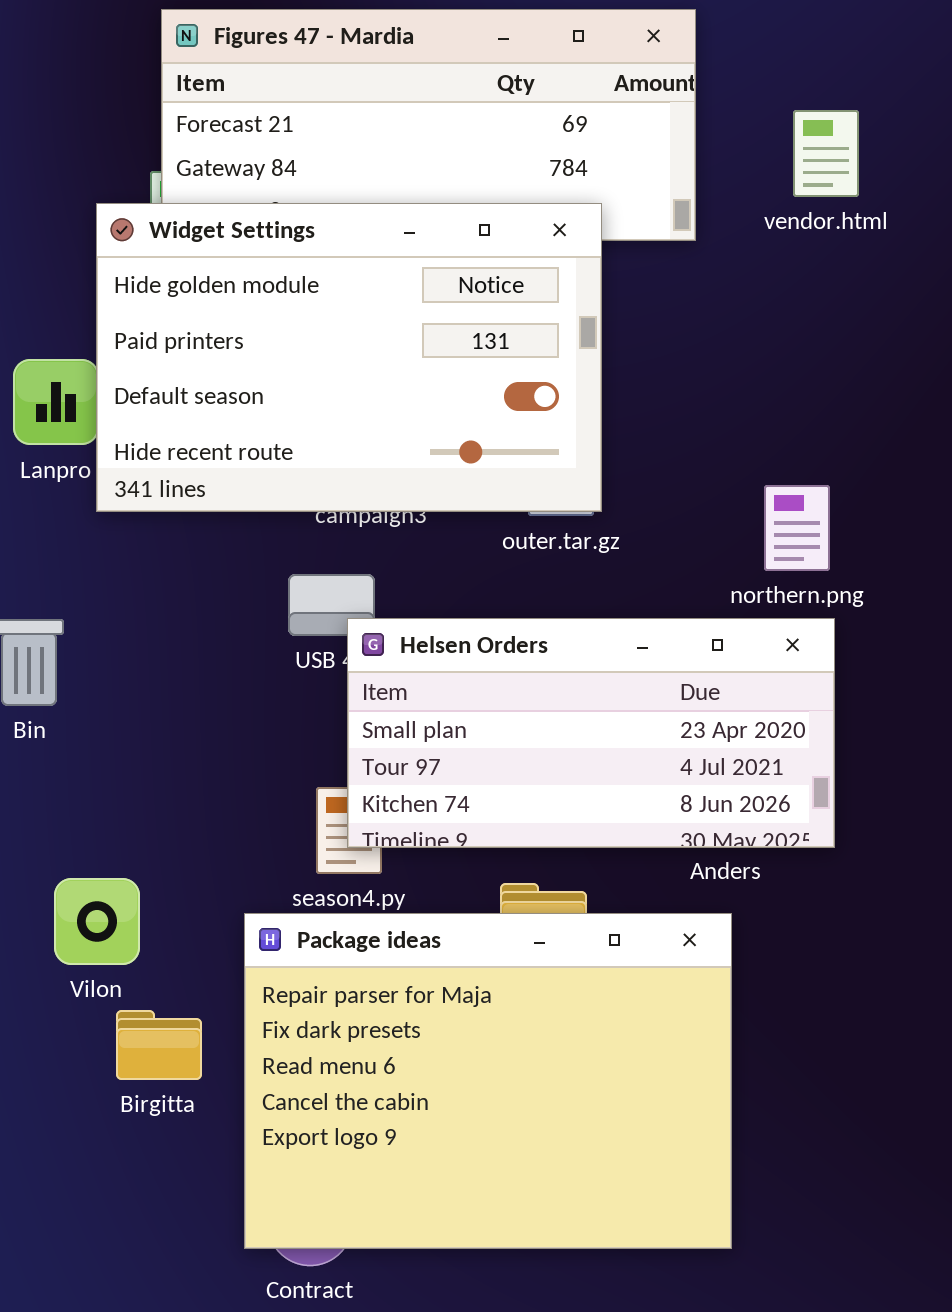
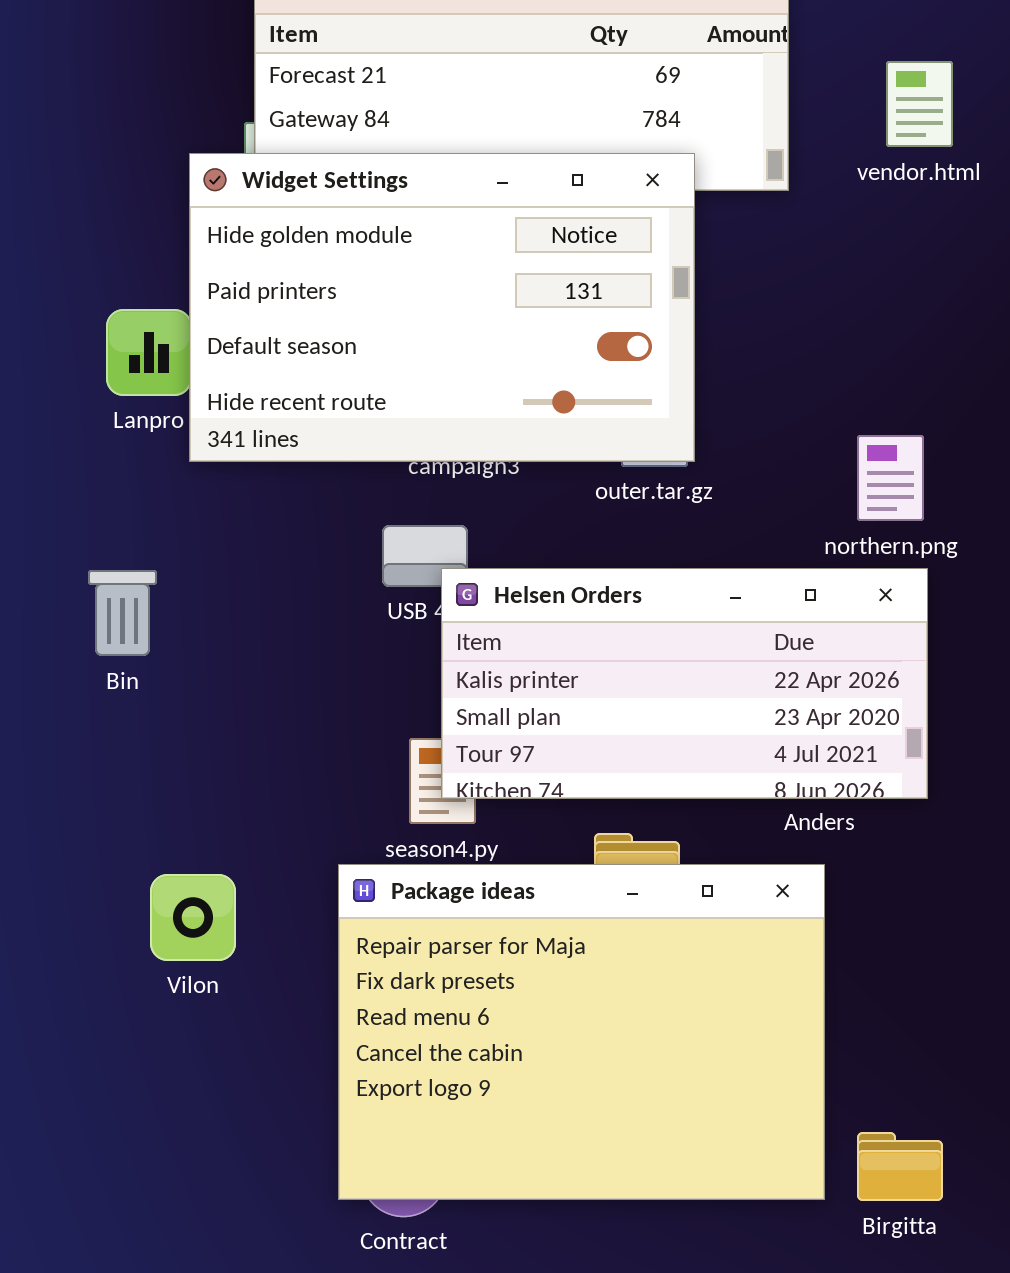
Helsen Orders: [347,618,835,848] -> [441,568,928,799], scrolled up 1 row
Vilon: [54,878,140,965] -> [150,874,236,961], moved
Birgitta: [116,1010,202,1080] -> [857,1132,943,1201], moved

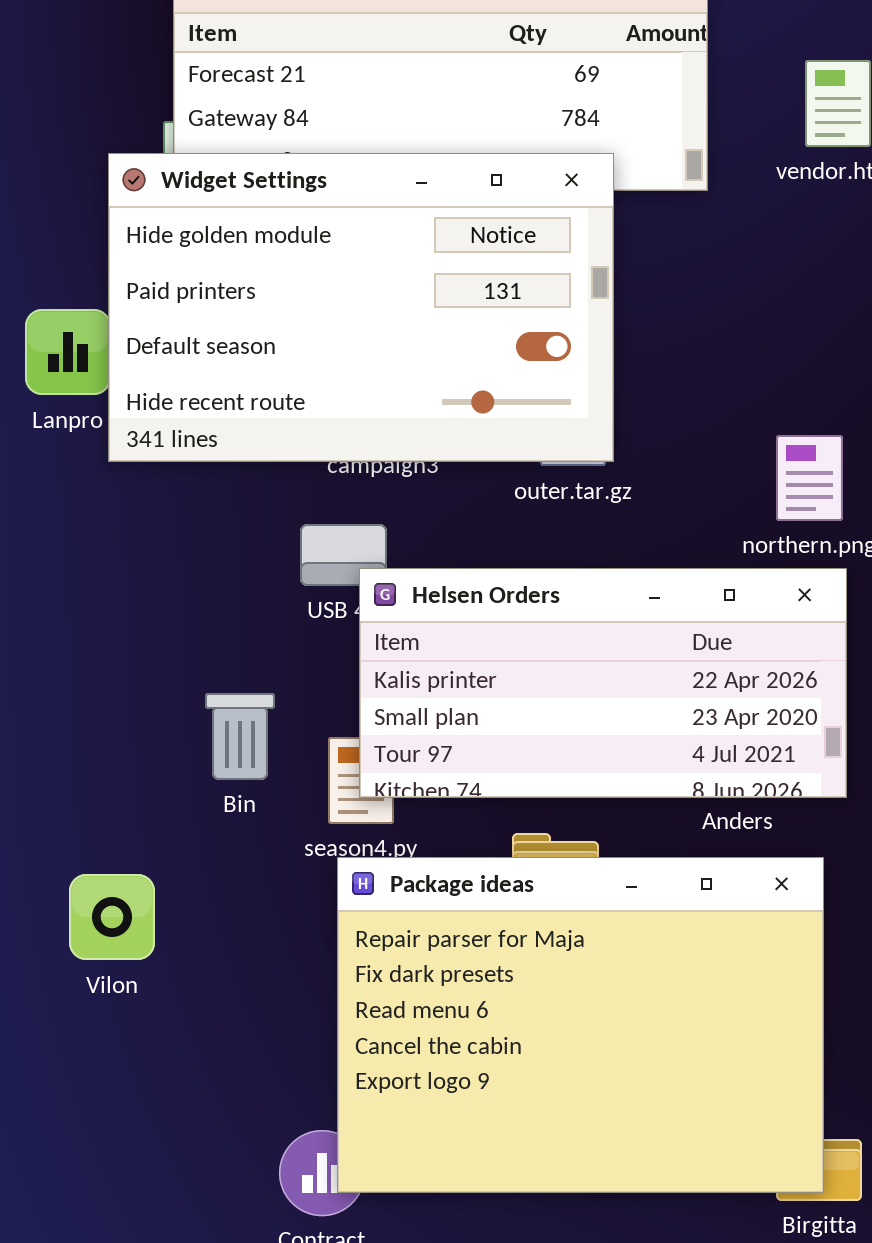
Bin: [88,570,157,656] -> [205,693,275,780], moved
Package ideas: [338,864,825,1200] -> [337,857,824,1193], moved

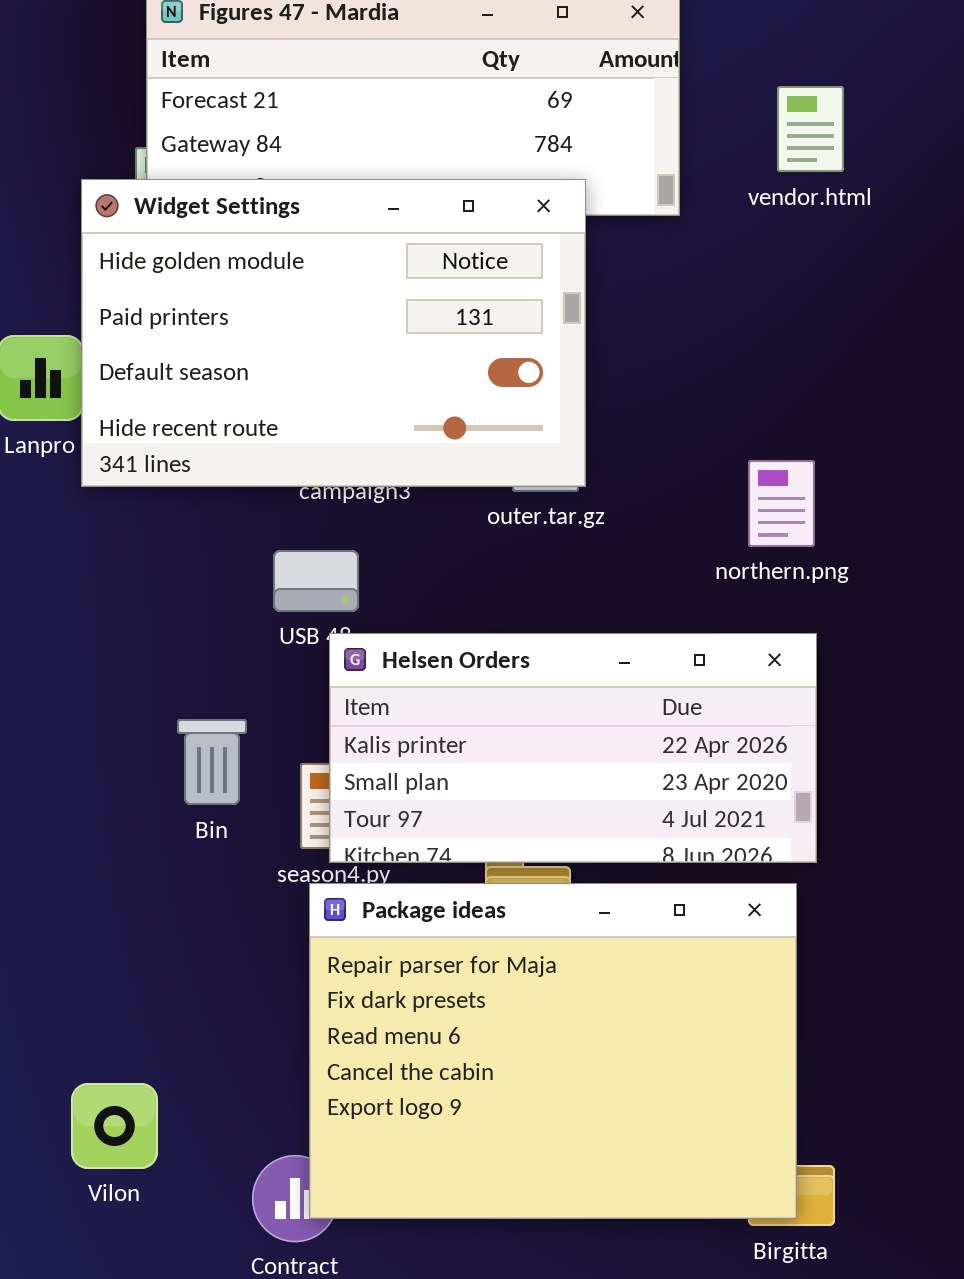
Helsen Orders: [359,568,847,798] -> [329,633,817,863], moved
Vilon: [69,874,155,960] -> [71,1083,158,1169], moved

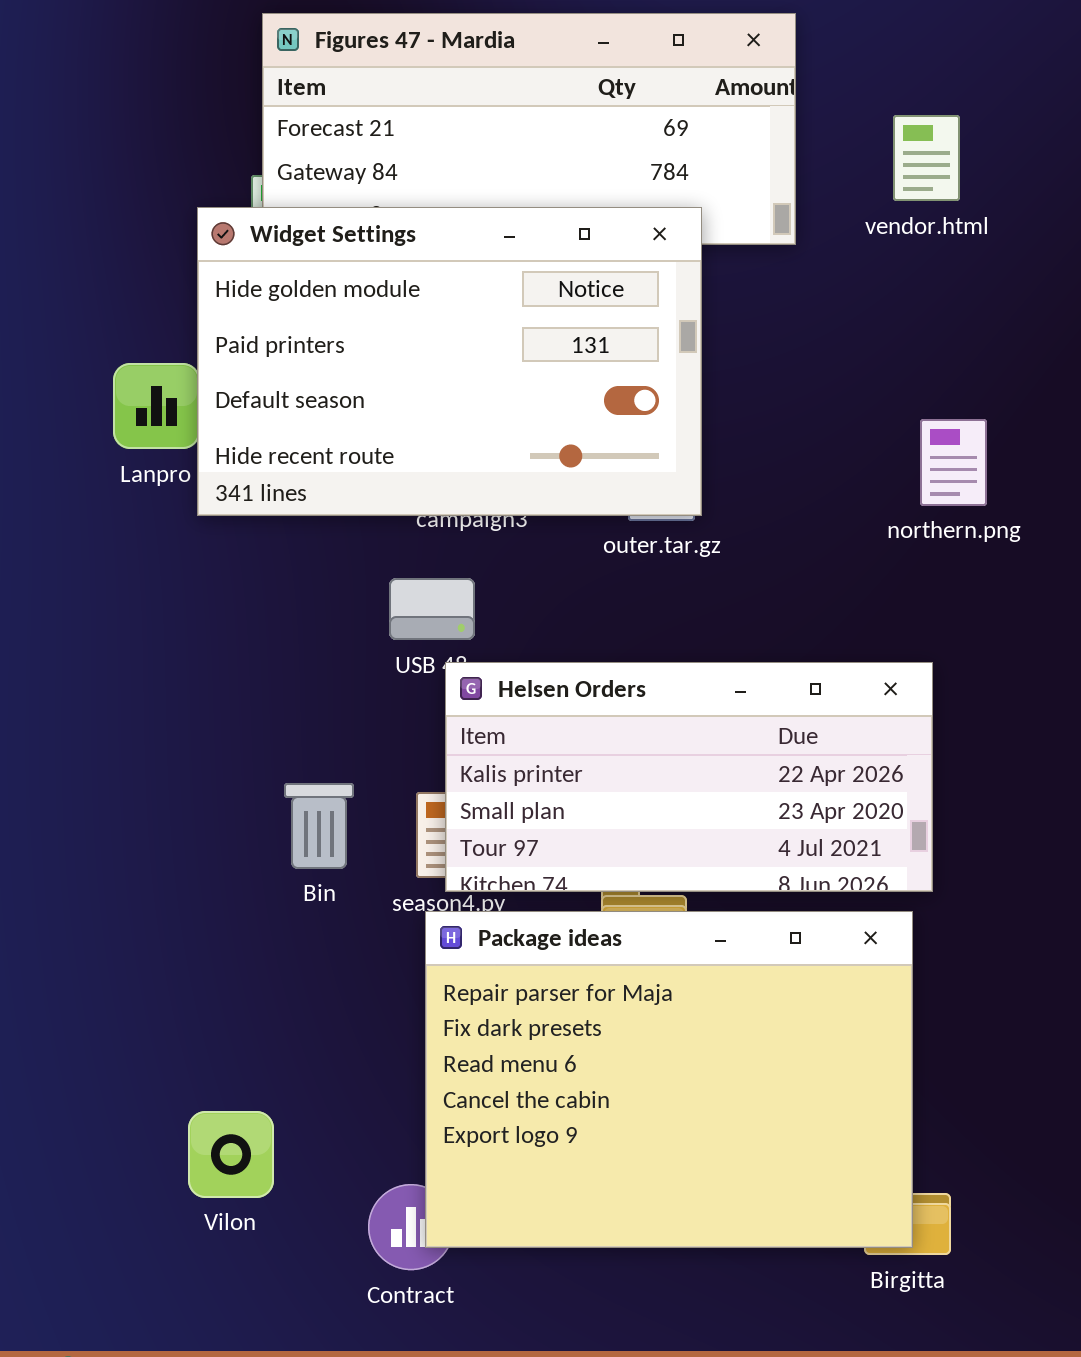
northern.png: [748,460,815,547] -> [920,419,987,506], moved
Bin: [177,719,247,805] -> [284,783,354,869], moved

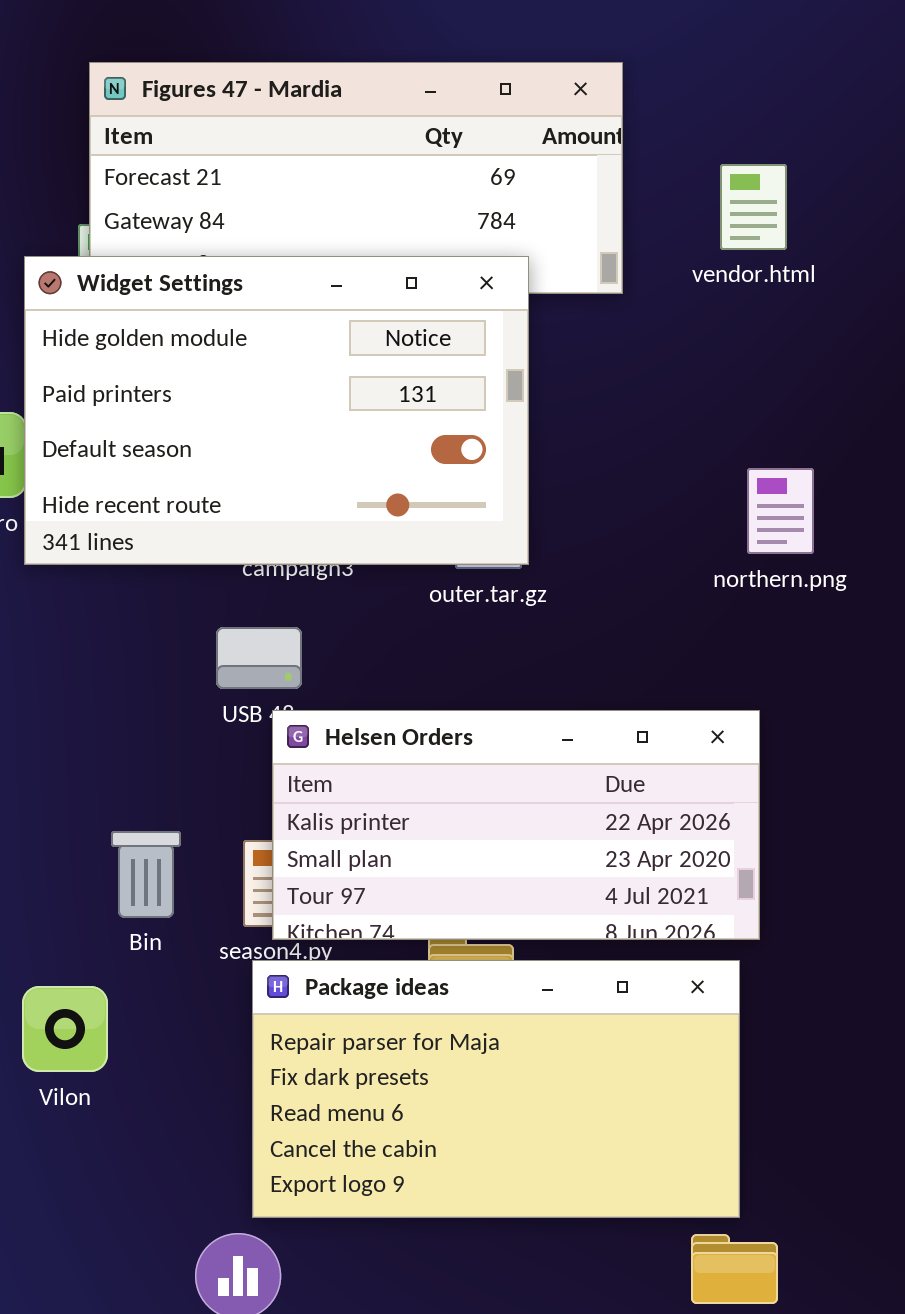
Package ideas: [425,911,913,1248] -> [252,960,740,1218], resized
Vilon: [188,1111,274,1198] -> [22,986,108,1072], moved

